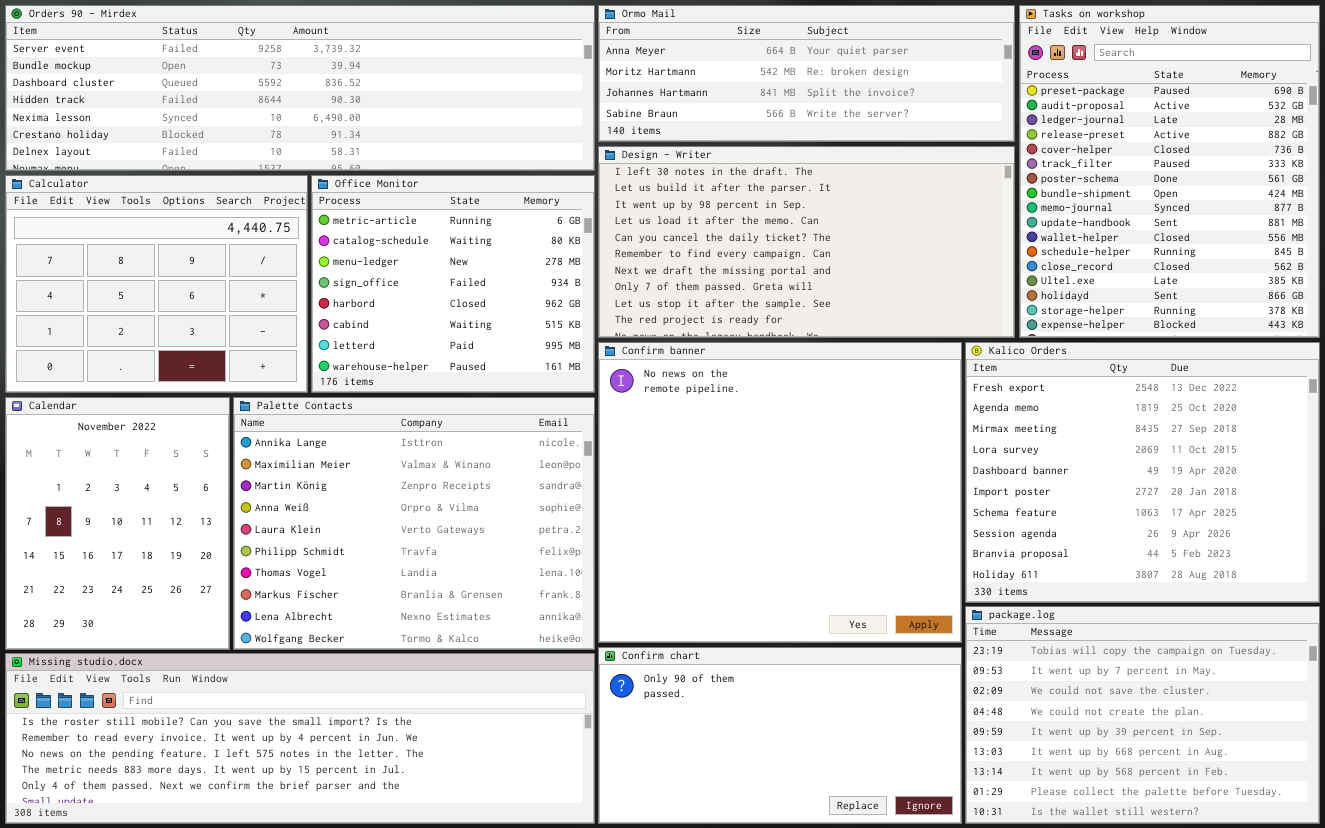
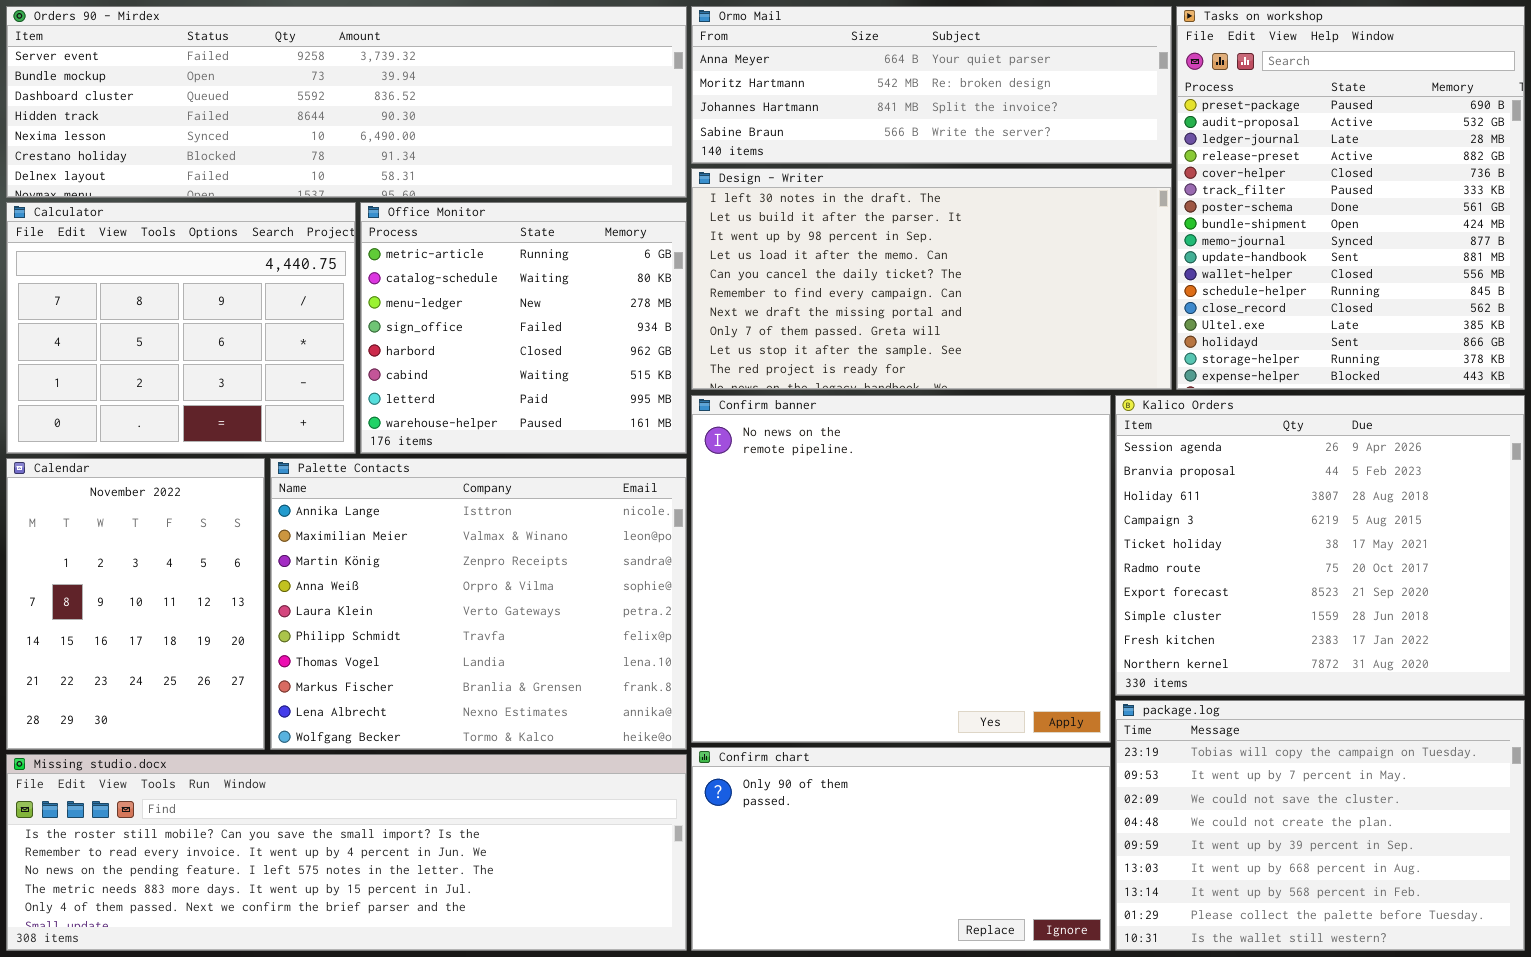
Kalico Orders: [965,342,1320,603] -> [1115,395,1525,696], scrolled down 7 rows

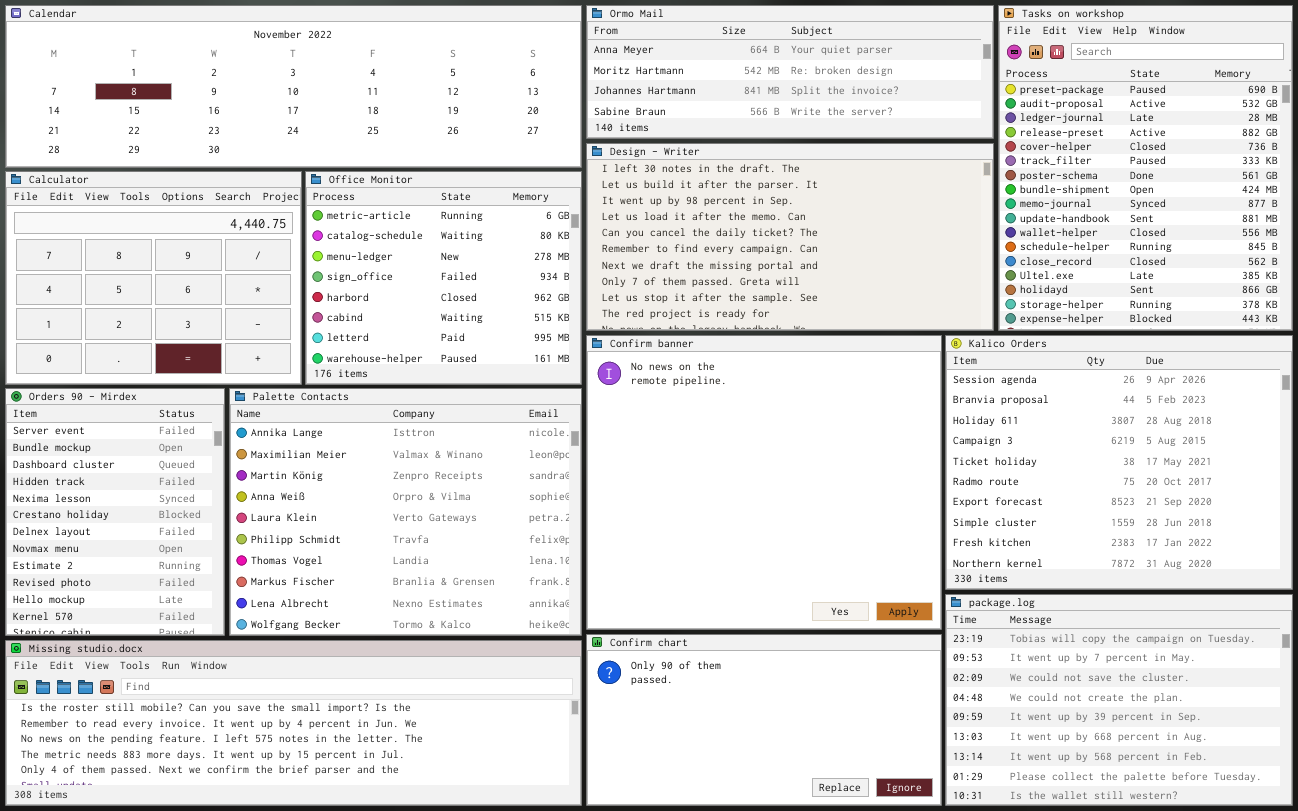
Orders 90 - Mirdex: [6,6,687,198] -> [5,388,225,636], moved, resized
Calendar: [6,458,265,750] -> [5,5,582,168], moved, resized

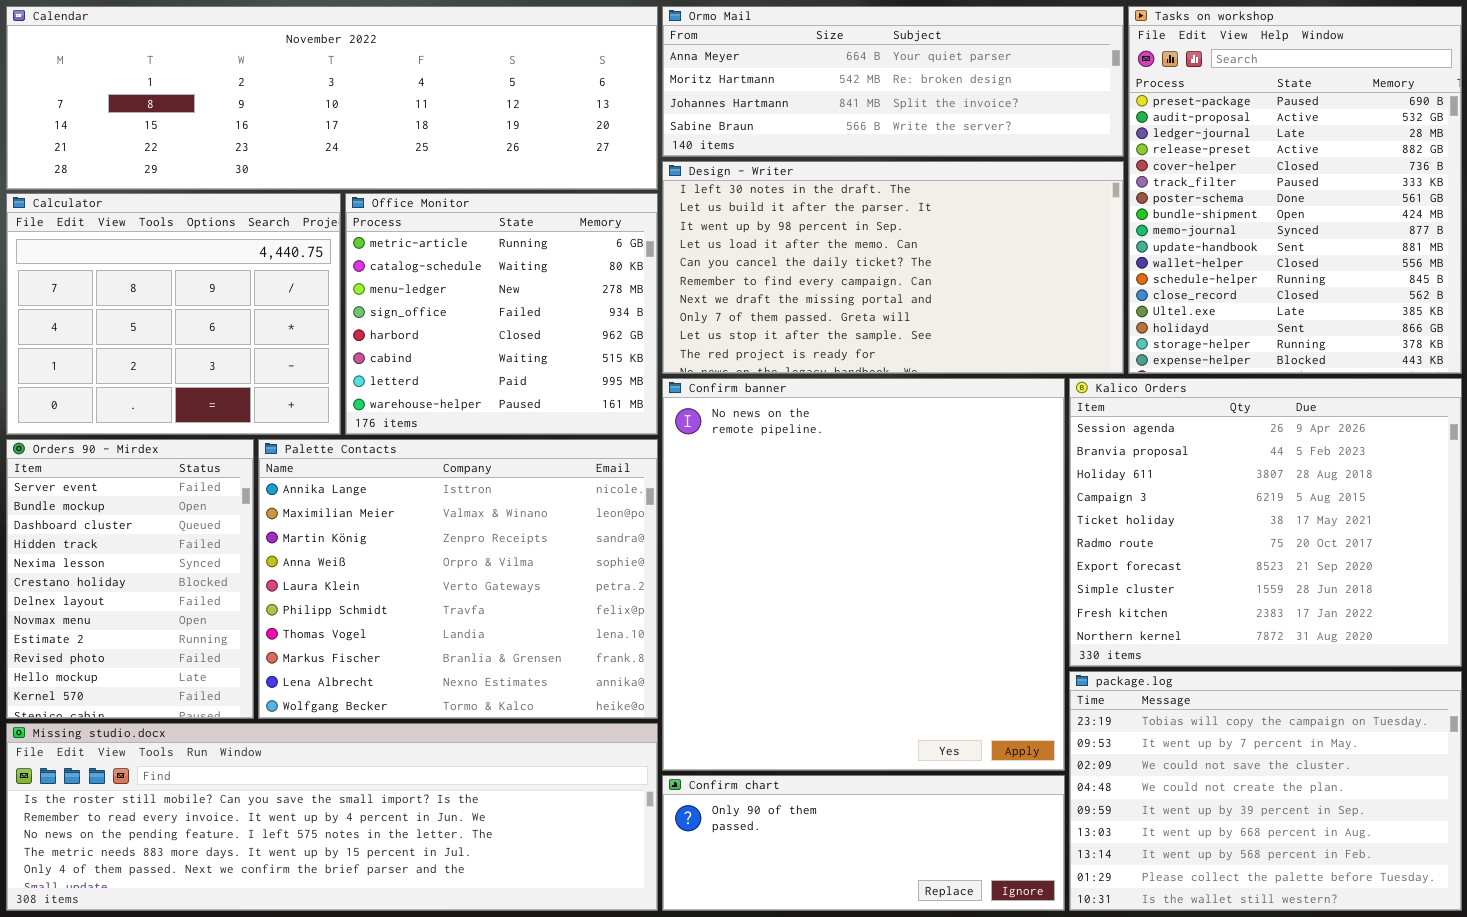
Confirm banner: [586,335,942,630] -> [662,378,1065,771], resized
Confirm chart: [586,634,942,806] -> [662,775,1065,911], resized

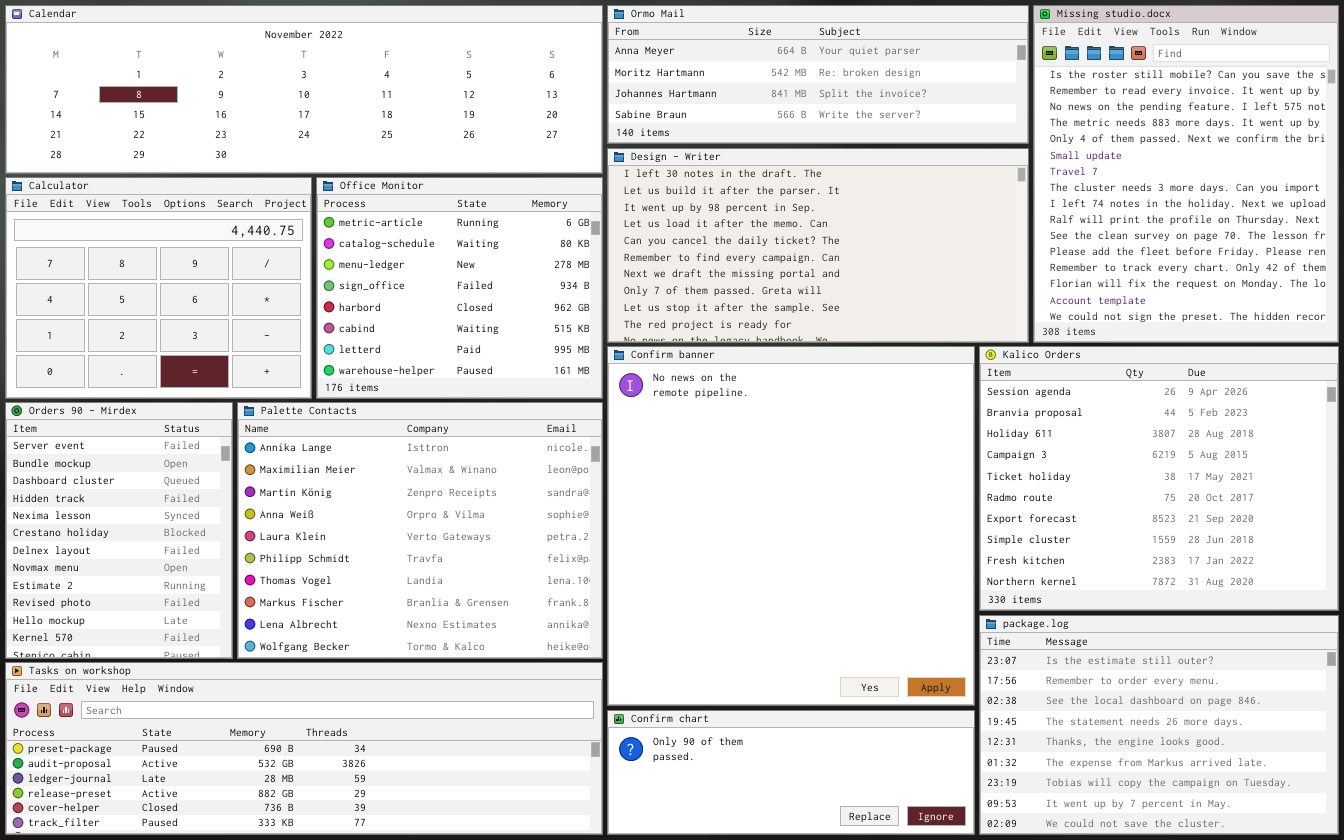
Tasks on workshop: [1128,6,1462,374] -> [5,662,603,835], moved, resized
package.log: [1069,671,1462,911] -> [979,615,1339,835], scrolled up 6 rows
Missing studio.docx: [6,723,658,911] -> [1033,5,1339,343], moved, resized

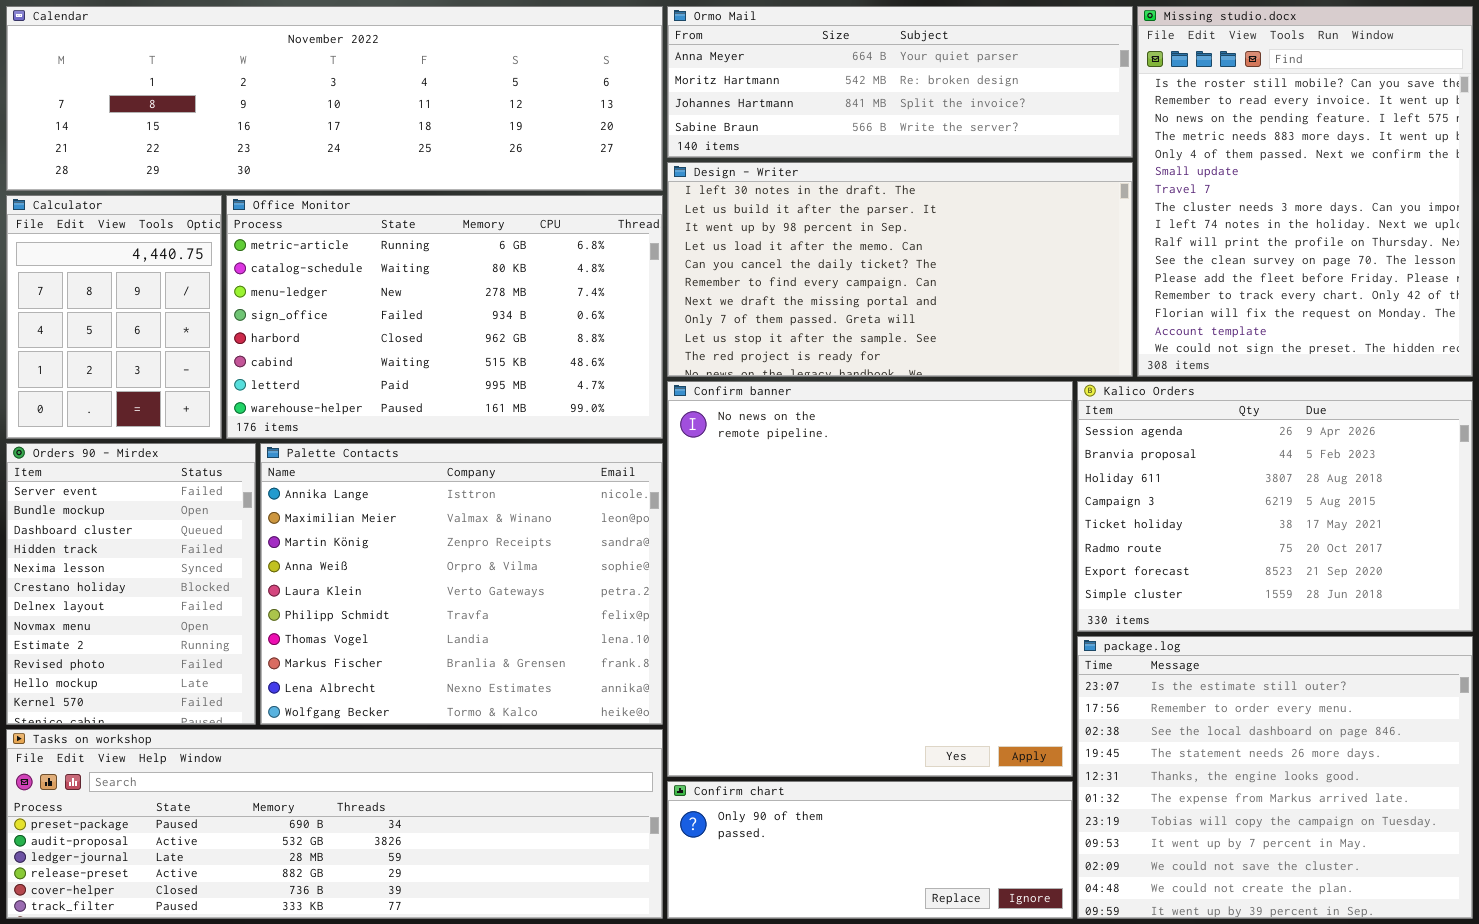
Calculator: [5,177,312,399] -> [6,195,222,439], resized
Office Monitor: [316,177,603,399] -> [226,195,663,439], resized
Kalico Orders: [979,346,1339,611] -> [1077,381,1473,632], resized
package.log: [979,615,1339,835] -> [1077,636,1473,919], resized

